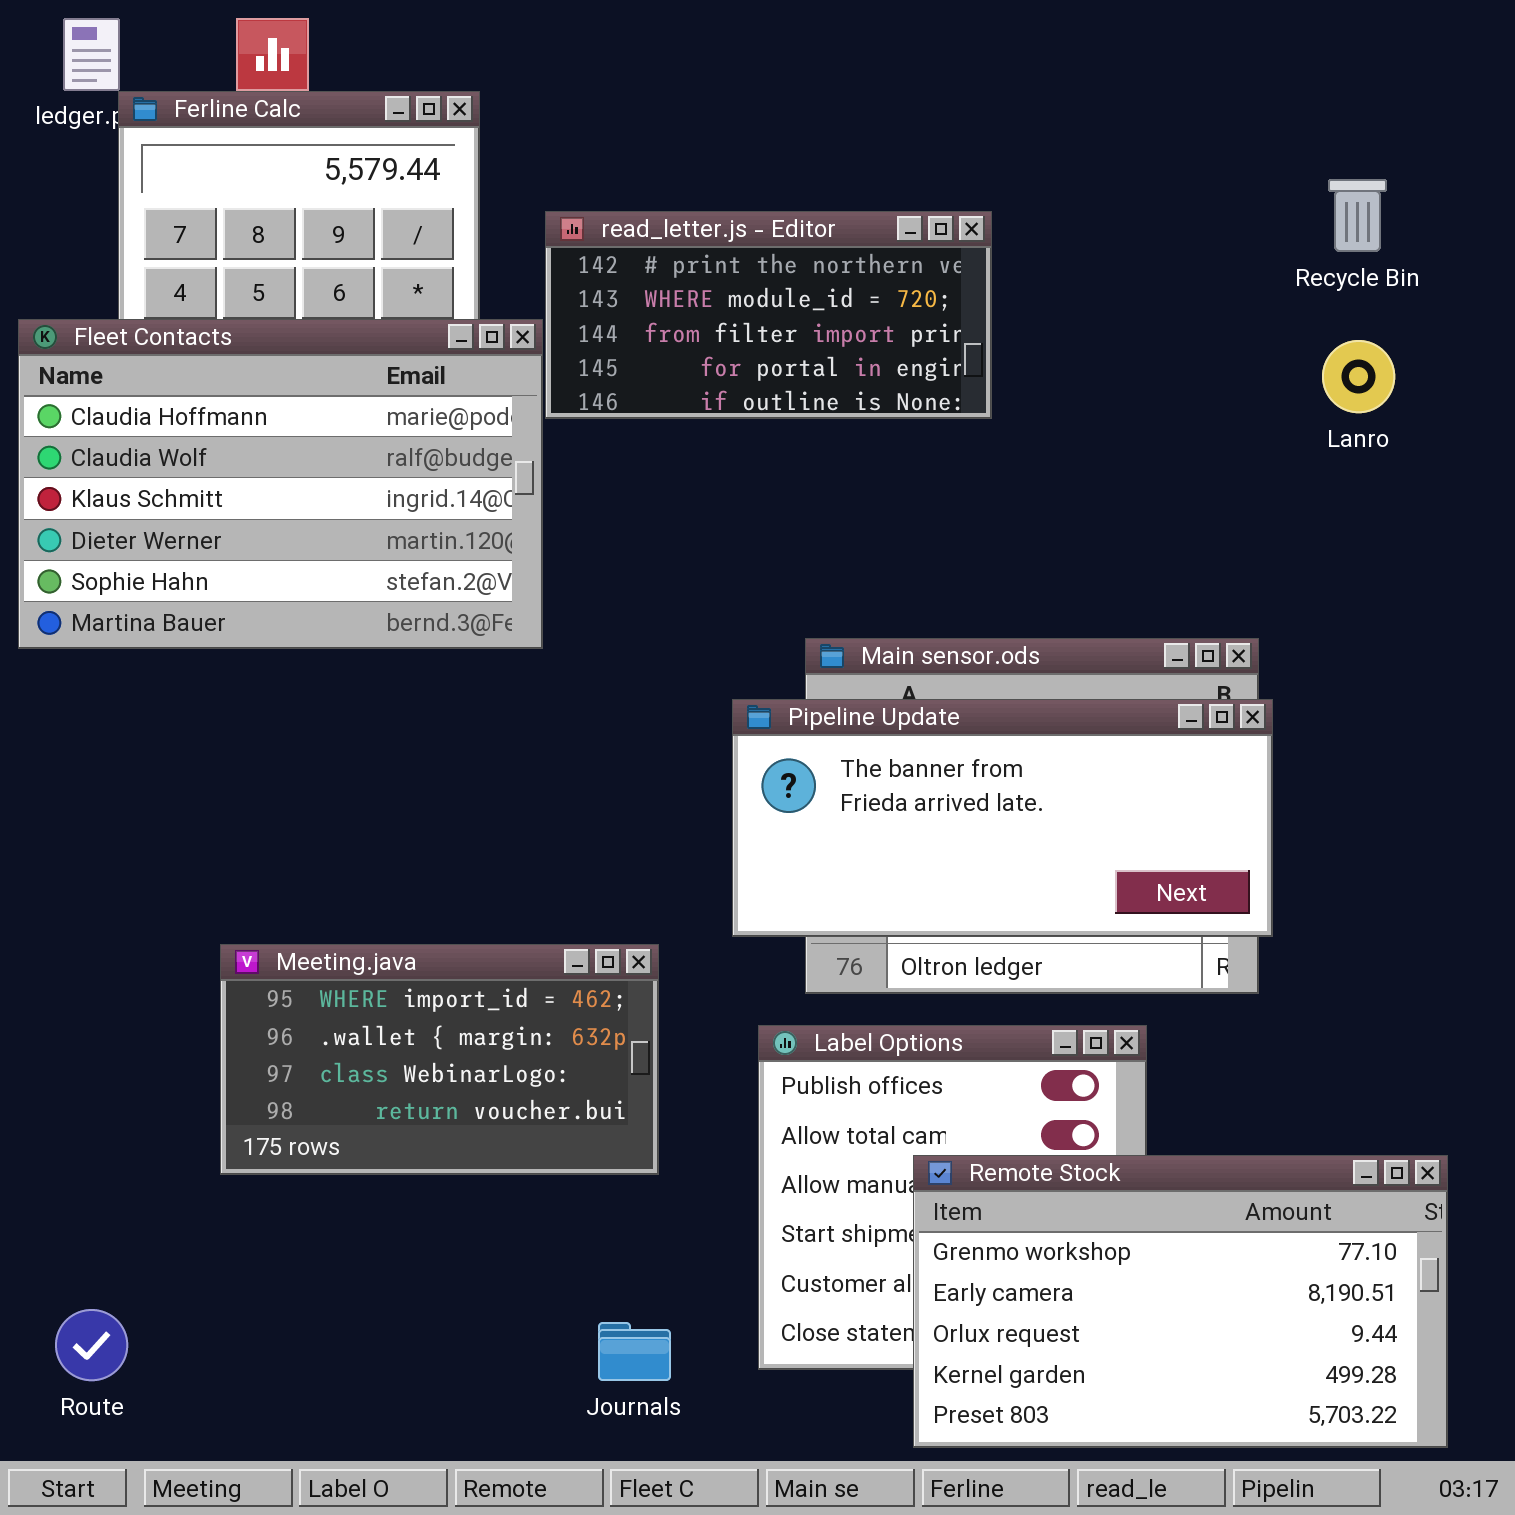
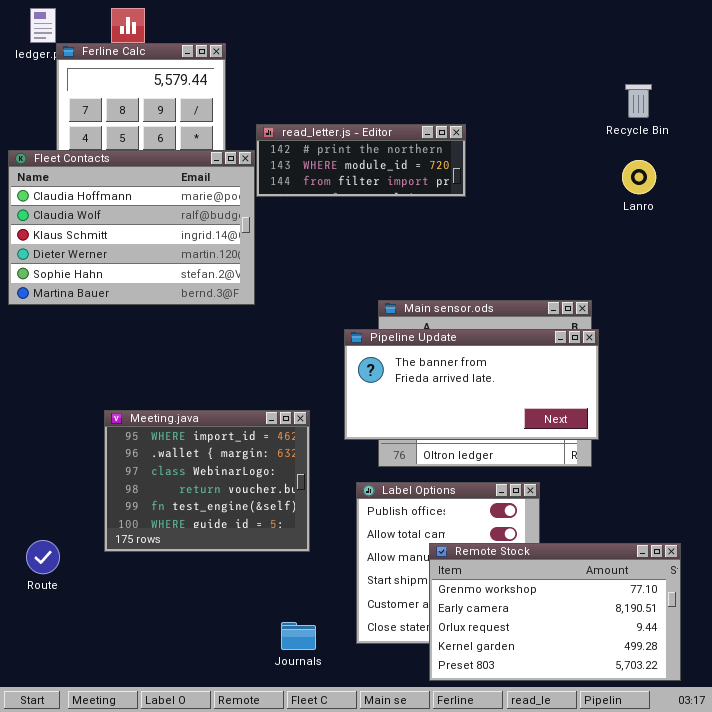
read_letter.js - Editor: [545,211,992,419] -> [256,124,466,197], resized
Meeting.java: [220,944,659,1175] -> [104,410,310,552], resized
Route: [55,1309,128,1381] -> [26,540,60,574], moved

